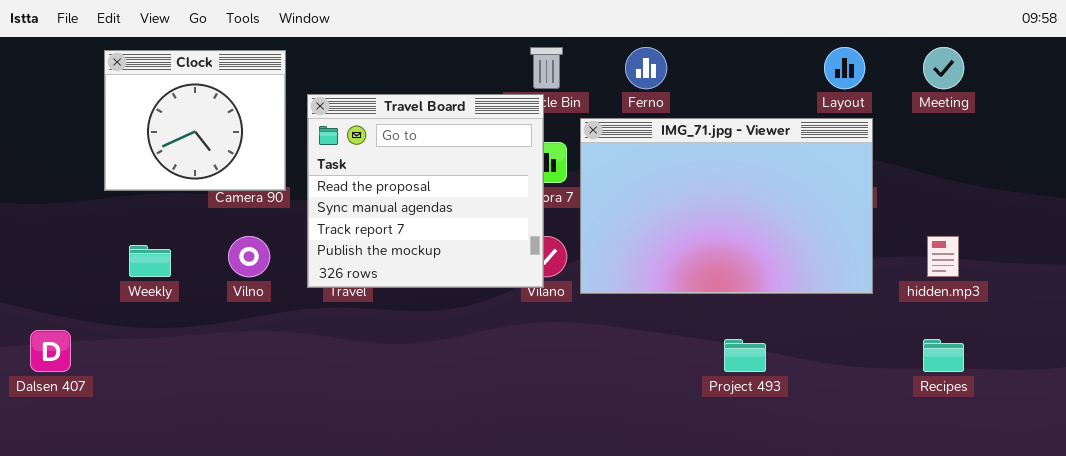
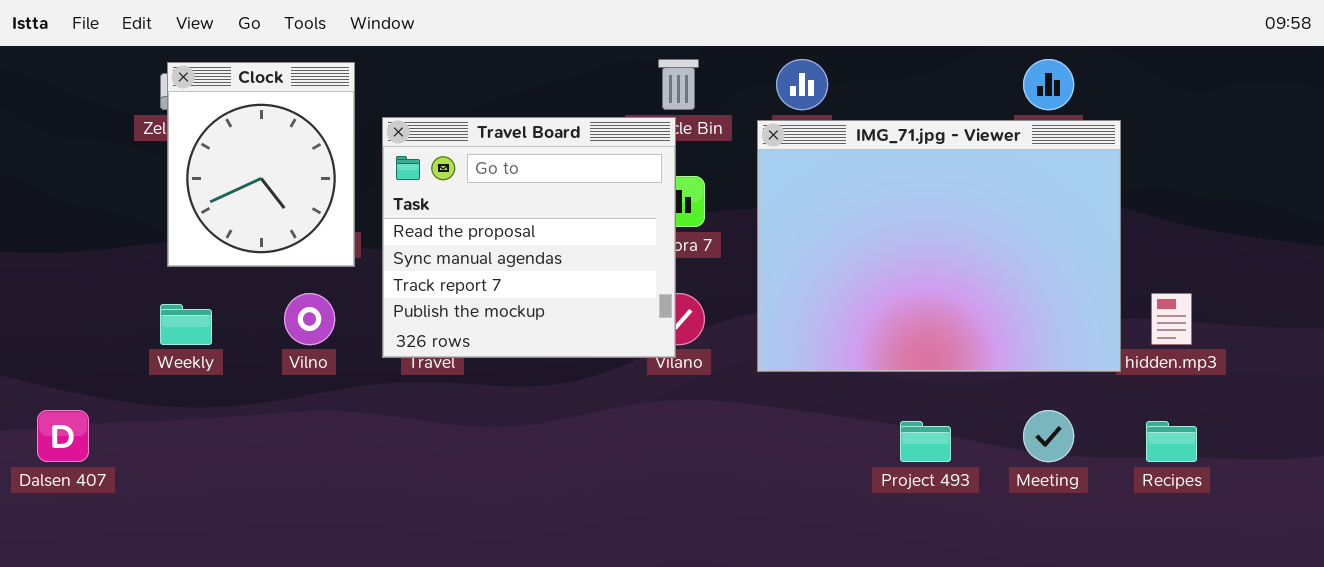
Meeting: [923,47,964,89] -> [1023,410,1074,462], moved
Clock: [104,50,286,191] -> [167,62,355,267], resized
IMG_71.jpg - Viewer: [580,118,873,294] -> [757,120,1121,372], moved, resized

